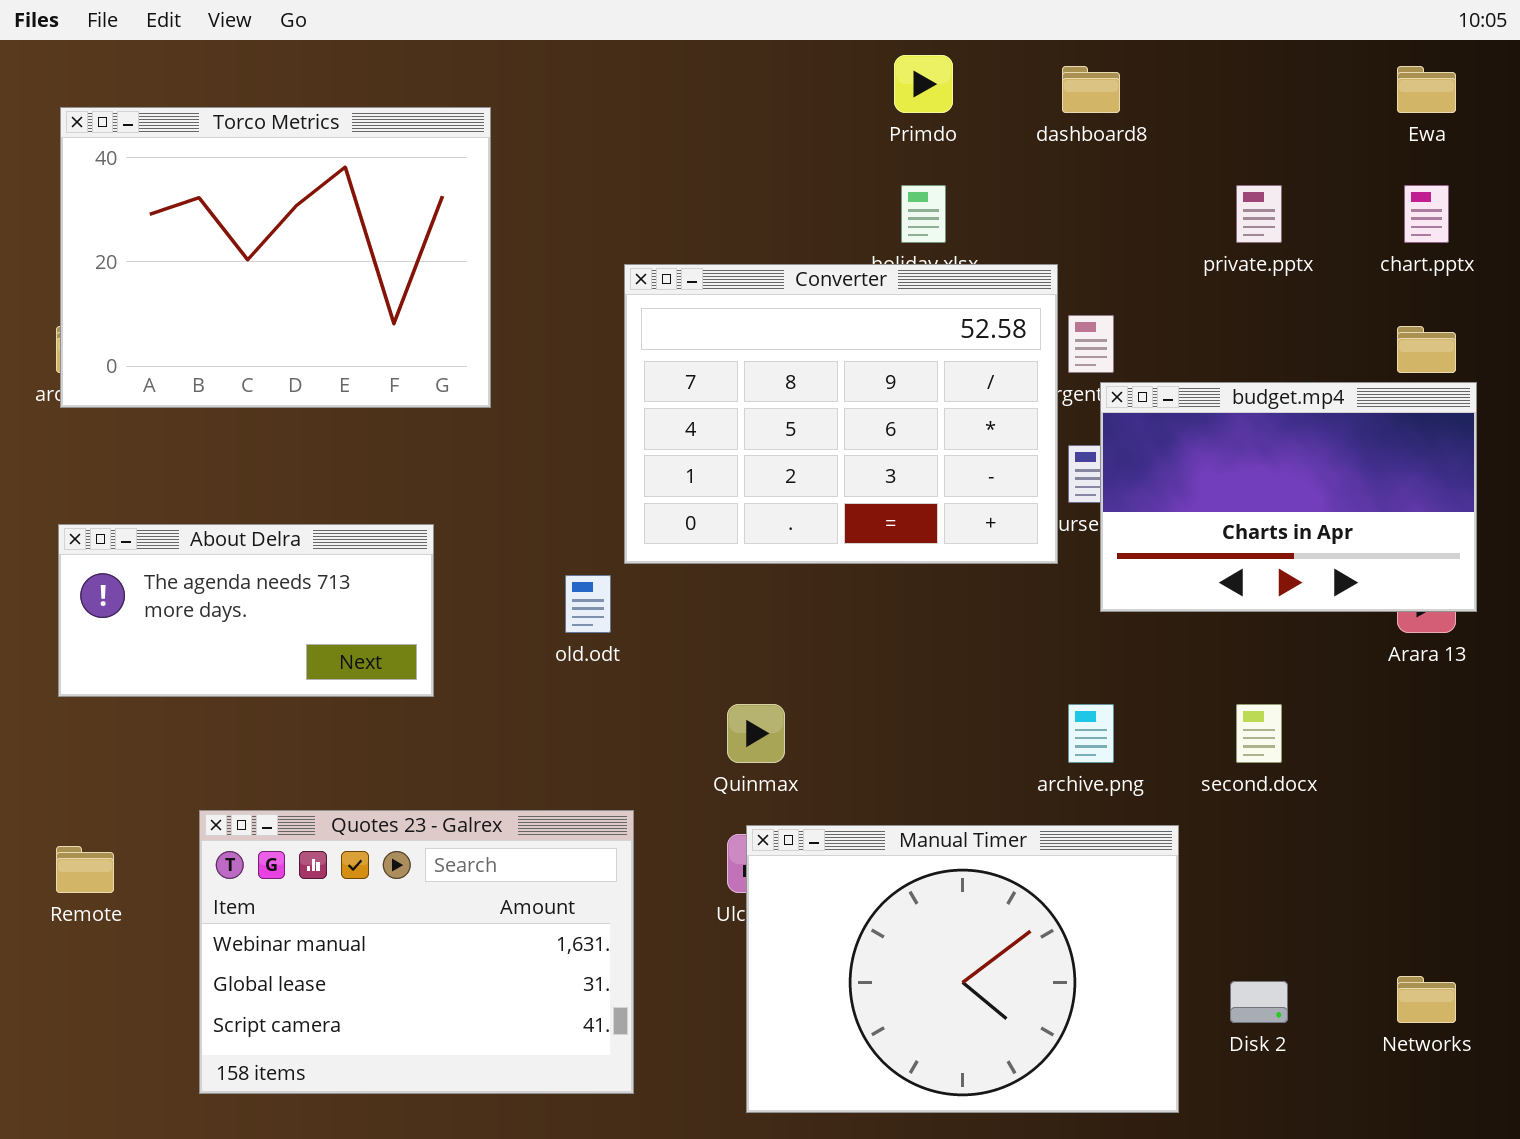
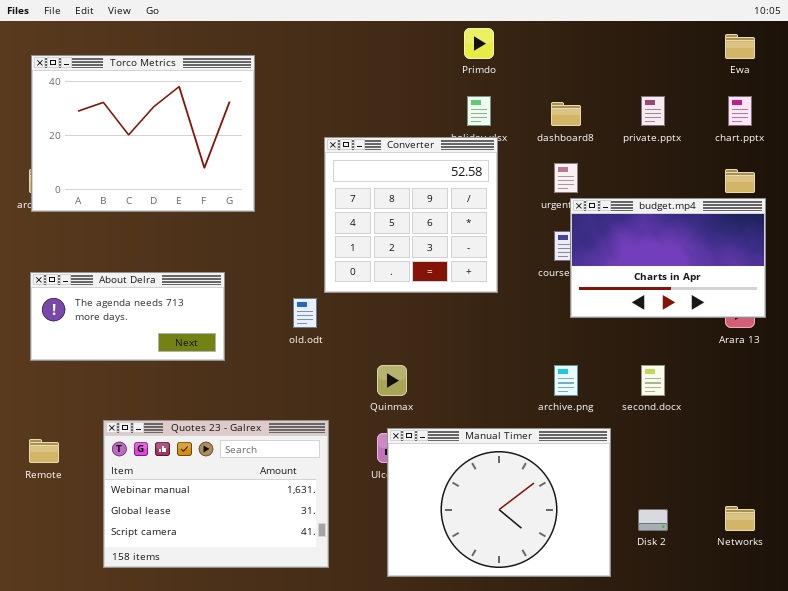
dashboard8: [1062,66,1120,113] -> [551,102,581,126], moved
Converter: [624,264,1058,564] -> [324,137,498,293], resized

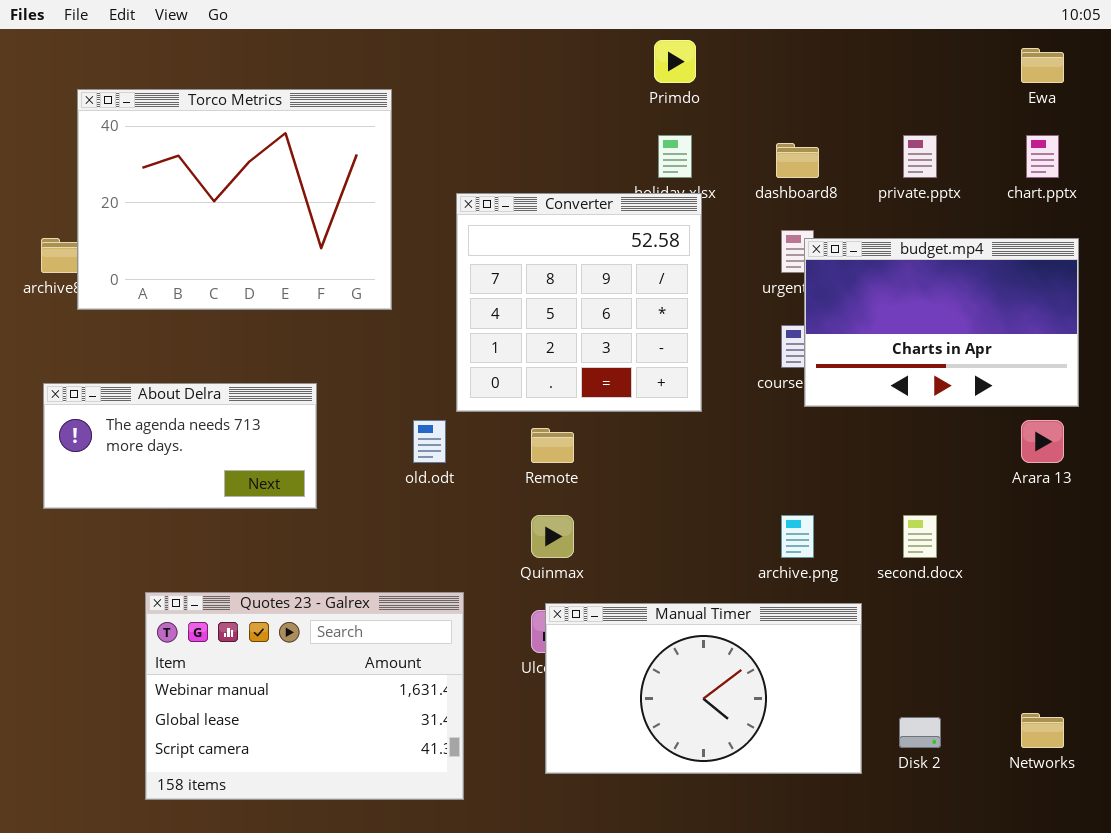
Torco Metrics: [31,55,255,212] -> [77,89,392,310], moved
budget.mp4: [570,198,766,318] -> [804,238,1079,407], moved
Manual Timer: [387,428,611,577] -> [545,603,862,774], resized
Remote: [29,439,59,463] -> [531,428,574,463], moved

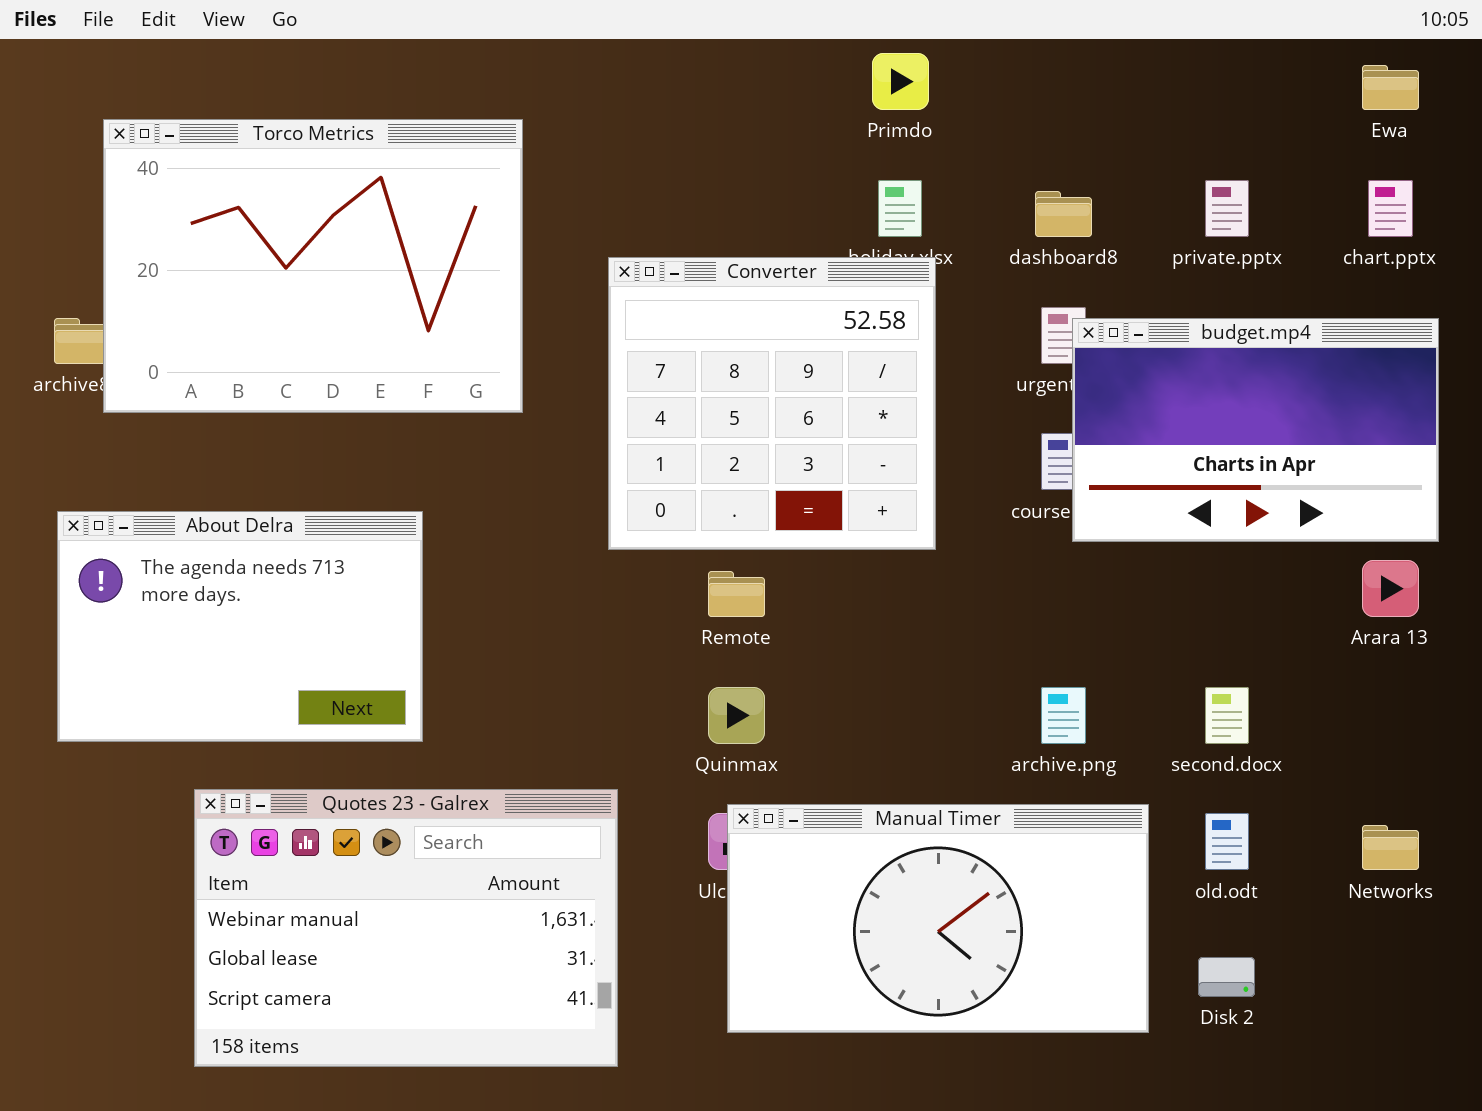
About Delra: [43,383,317,509] -> [57,511,423,742], resized
old.odt: [413,420,446,463] -> [1205,813,1249,870], moved
Networks: [1021,713,1064,748] -> [1362,825,1419,870], moved

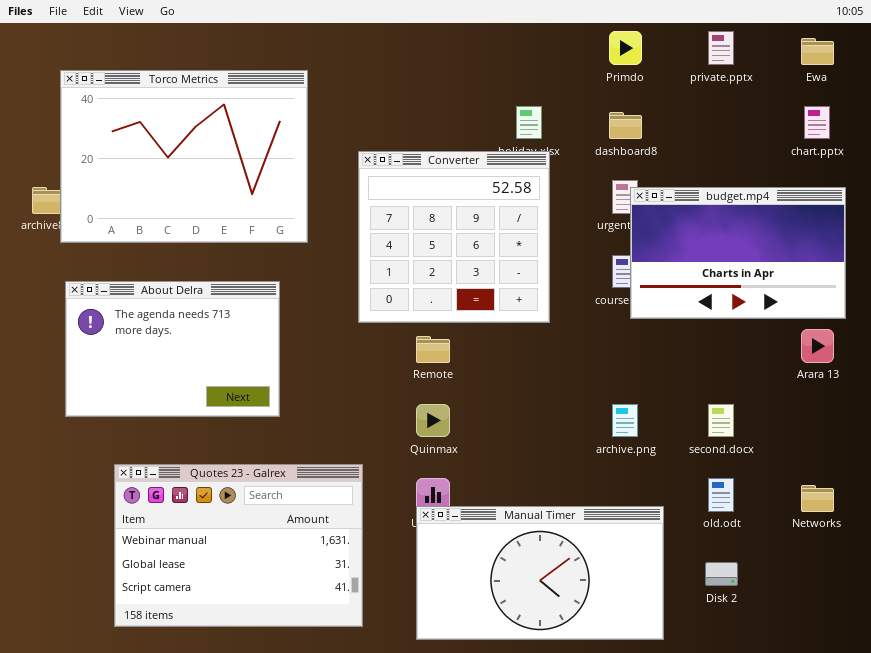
Primdo: [872,53,929,110] -> [609,31,642,65], moved
private.pptx: [1205,180,1249,237] -> [708,31,734,65], moved
About Delra: [57,511,423,742] -> [65,281,280,417], moved
Manual Timer: [727,804,1149,1033] -> [416,506,664,640], moved

